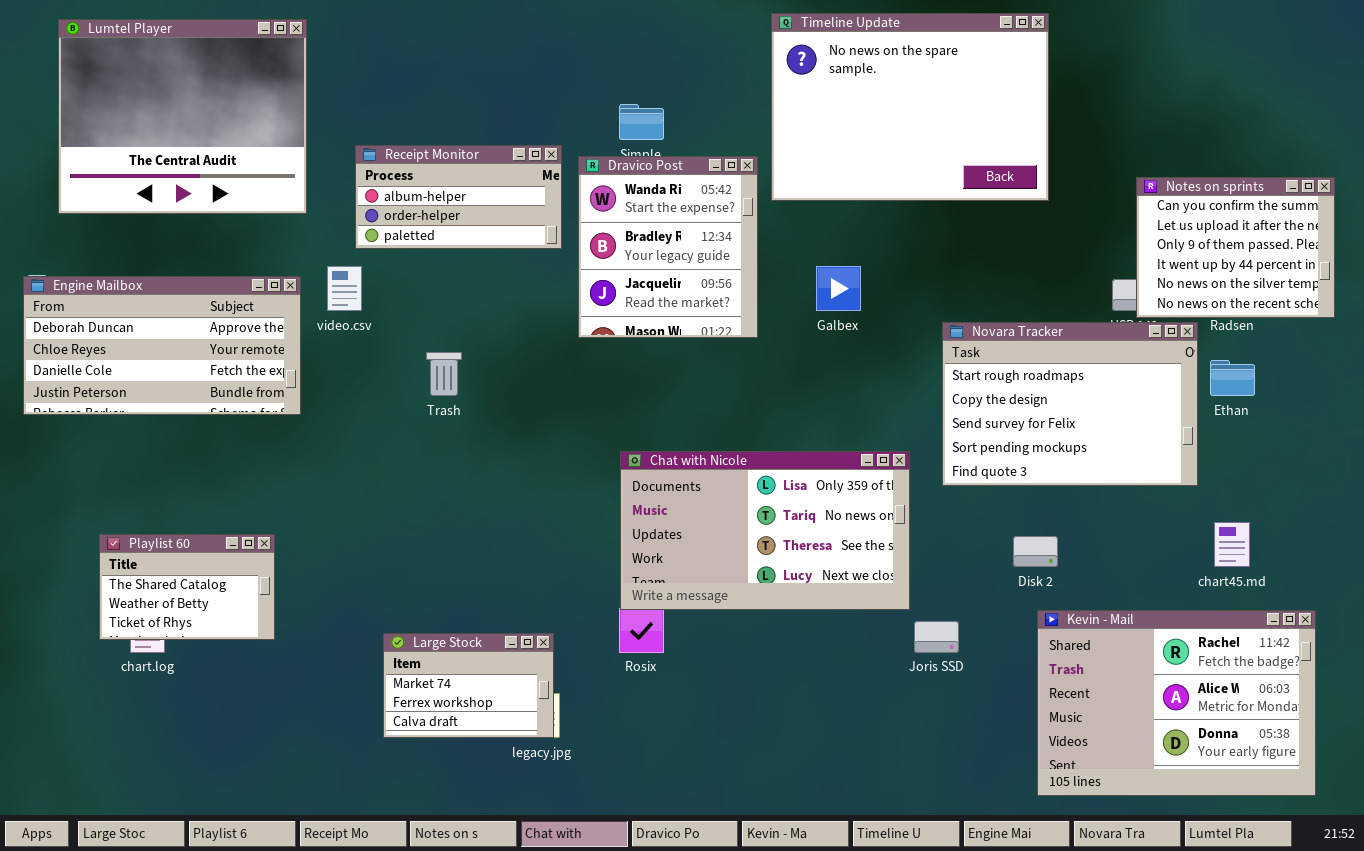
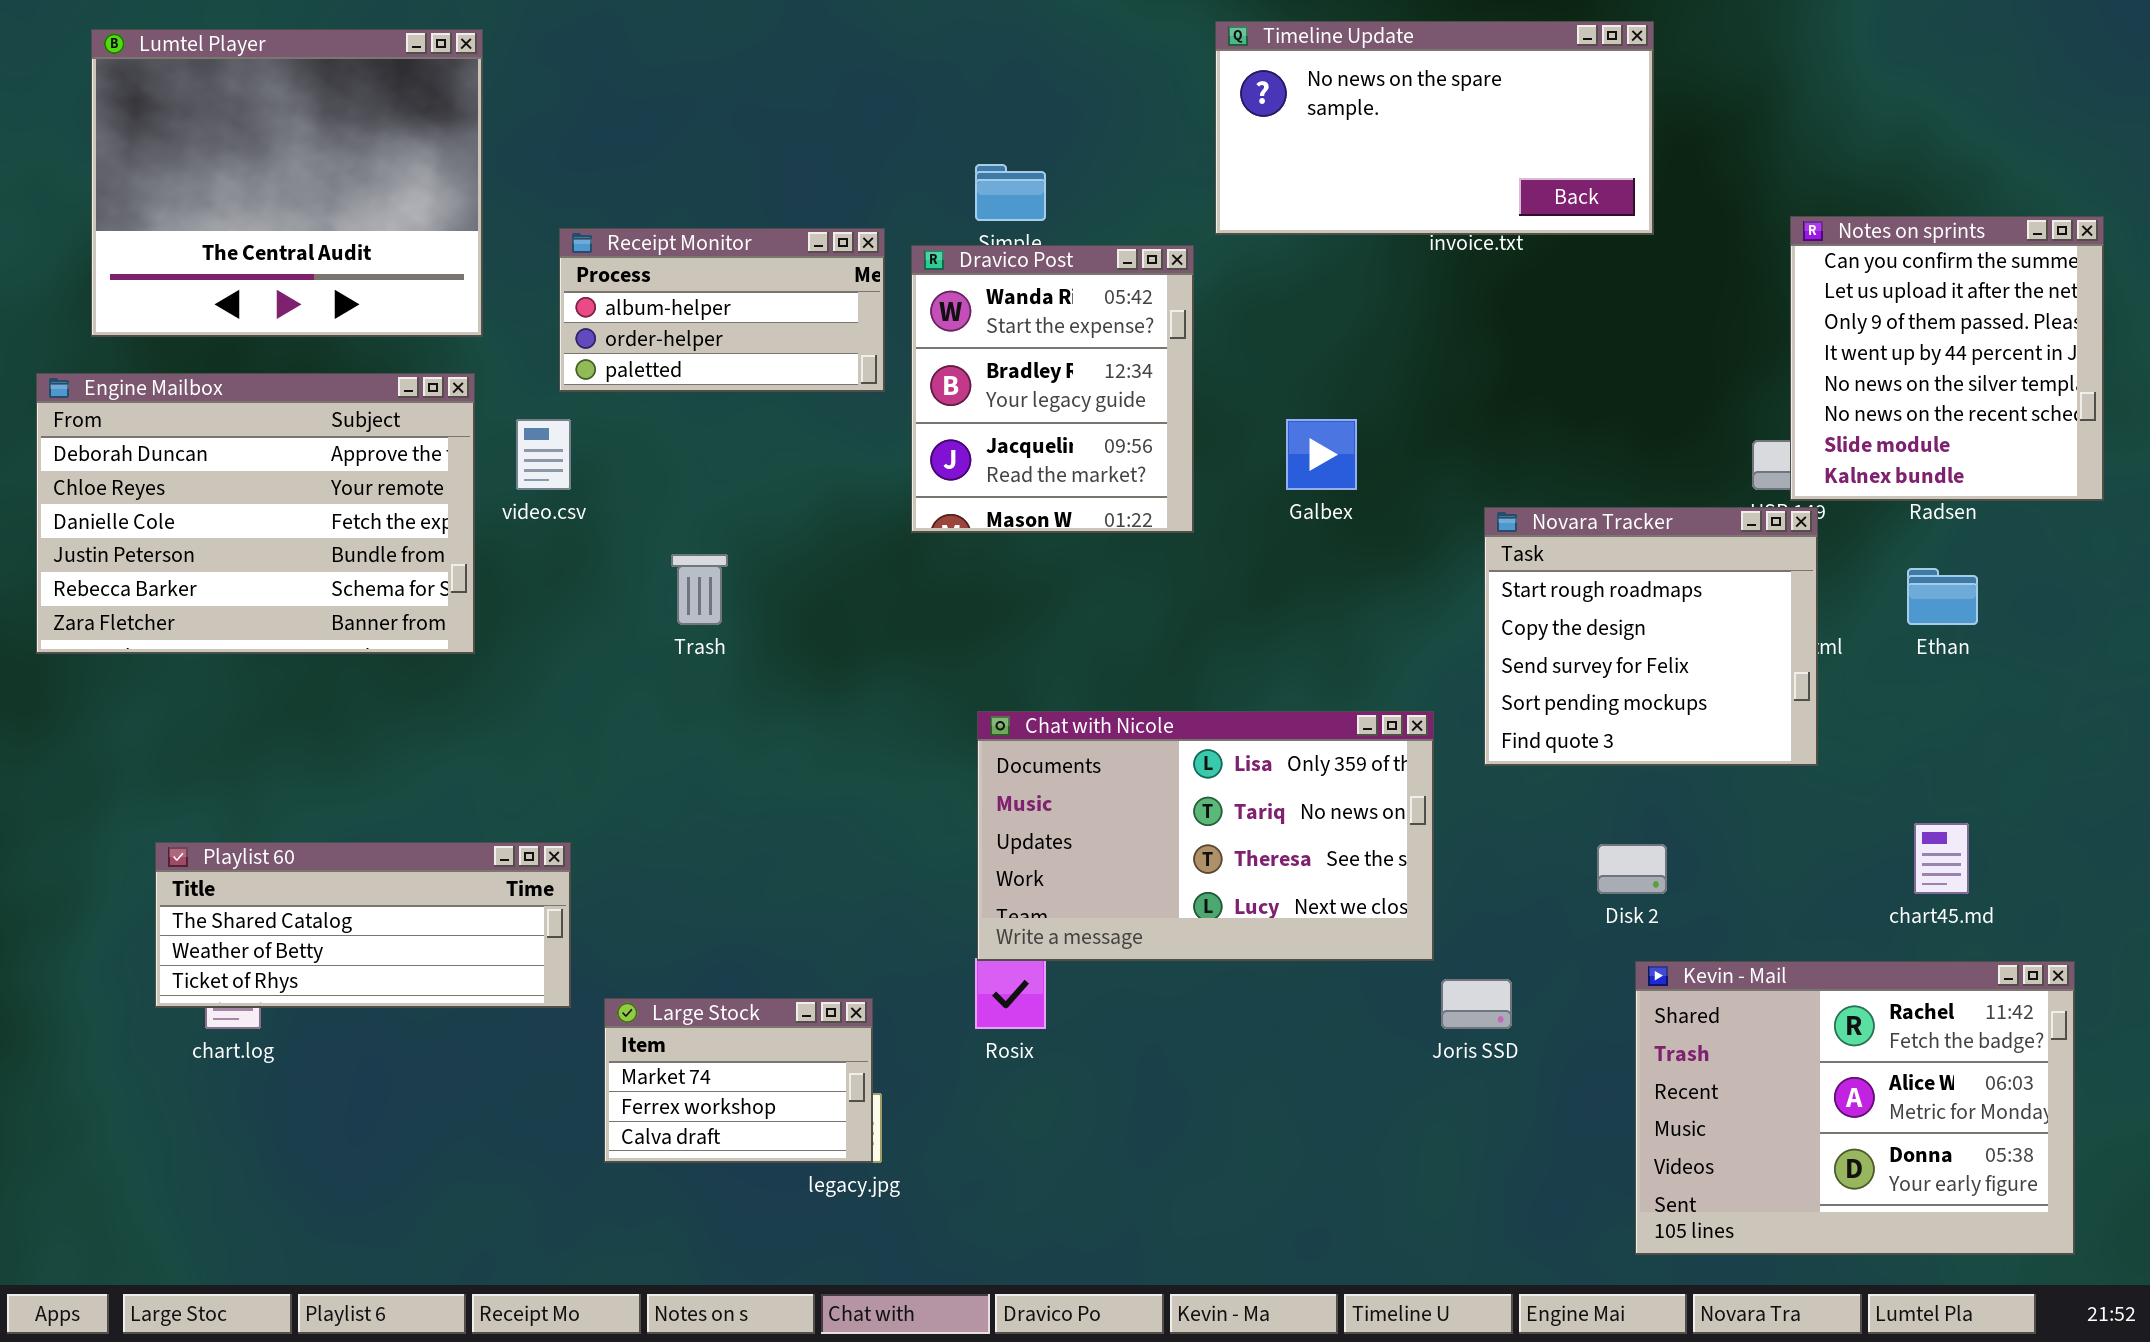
Timeline Update: [771,13,1049,201] -> [1215,21,1654,235], resized
Notes on sprints: [1136,177,1335,318] -> [1790,216,2104,501], resized
Engine Mailbox: [23,276,301,415] -> [36,373,475,654], resized
Novara Tracker: [942,322,1198,486] -> [1484,507,1818,766], resized
Playlist 60: [99,534,275,640] -> [155,842,571,1008], resized

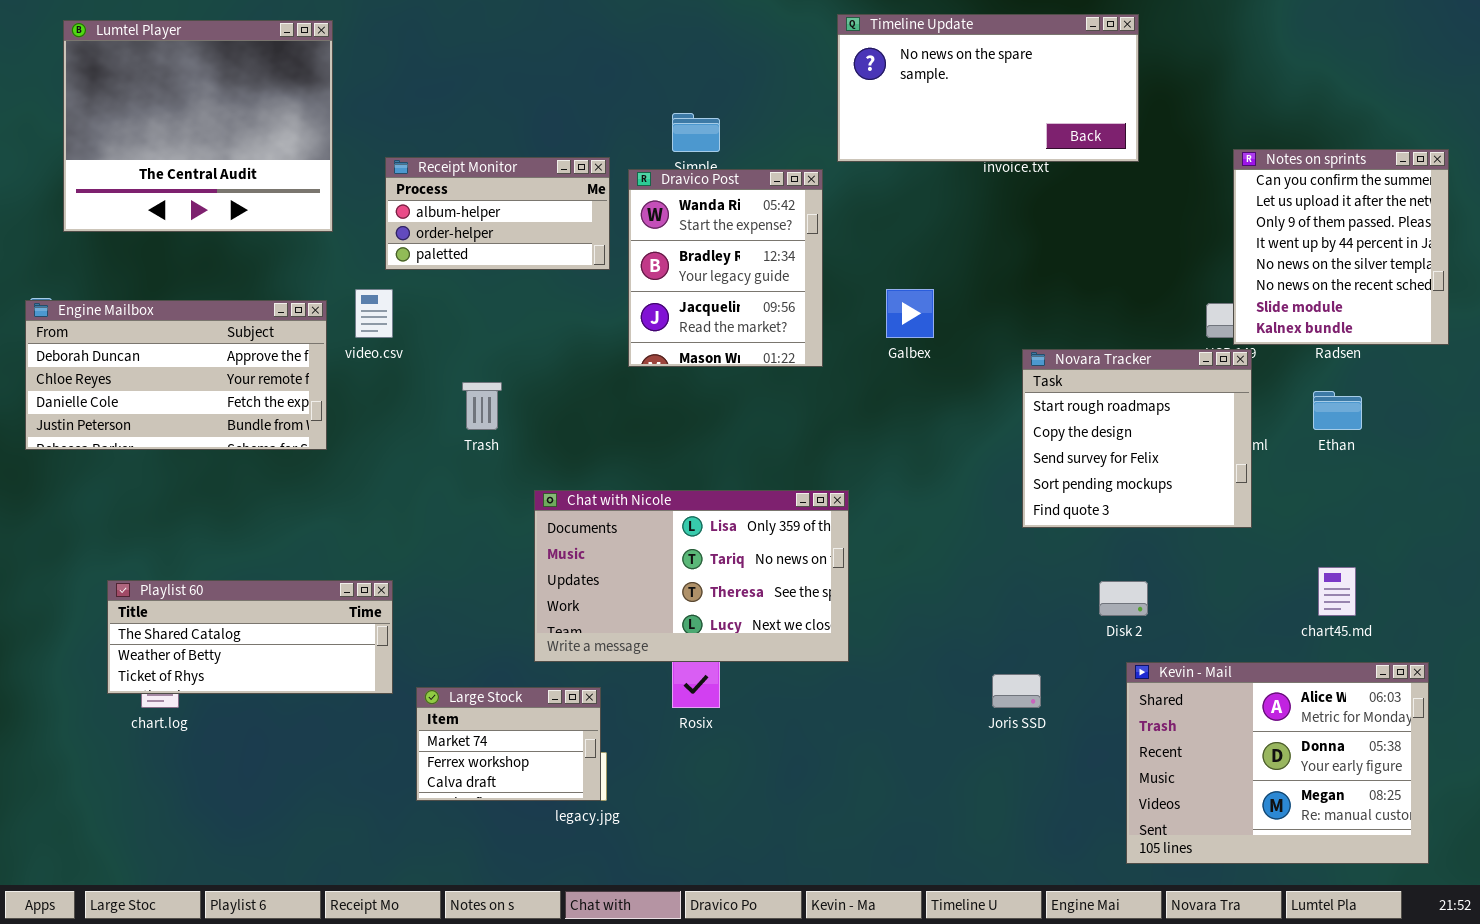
Engine Mailbox: [36,373,475,654] -> [25,300,327,450], resized
Chat with Nicole: [977,711,1434,961] -> [534,490,849,662], moved
Kevin - Mail: [1635,961,2075,1255] -> [1126,662,1429,864], scrolled down 1 row

